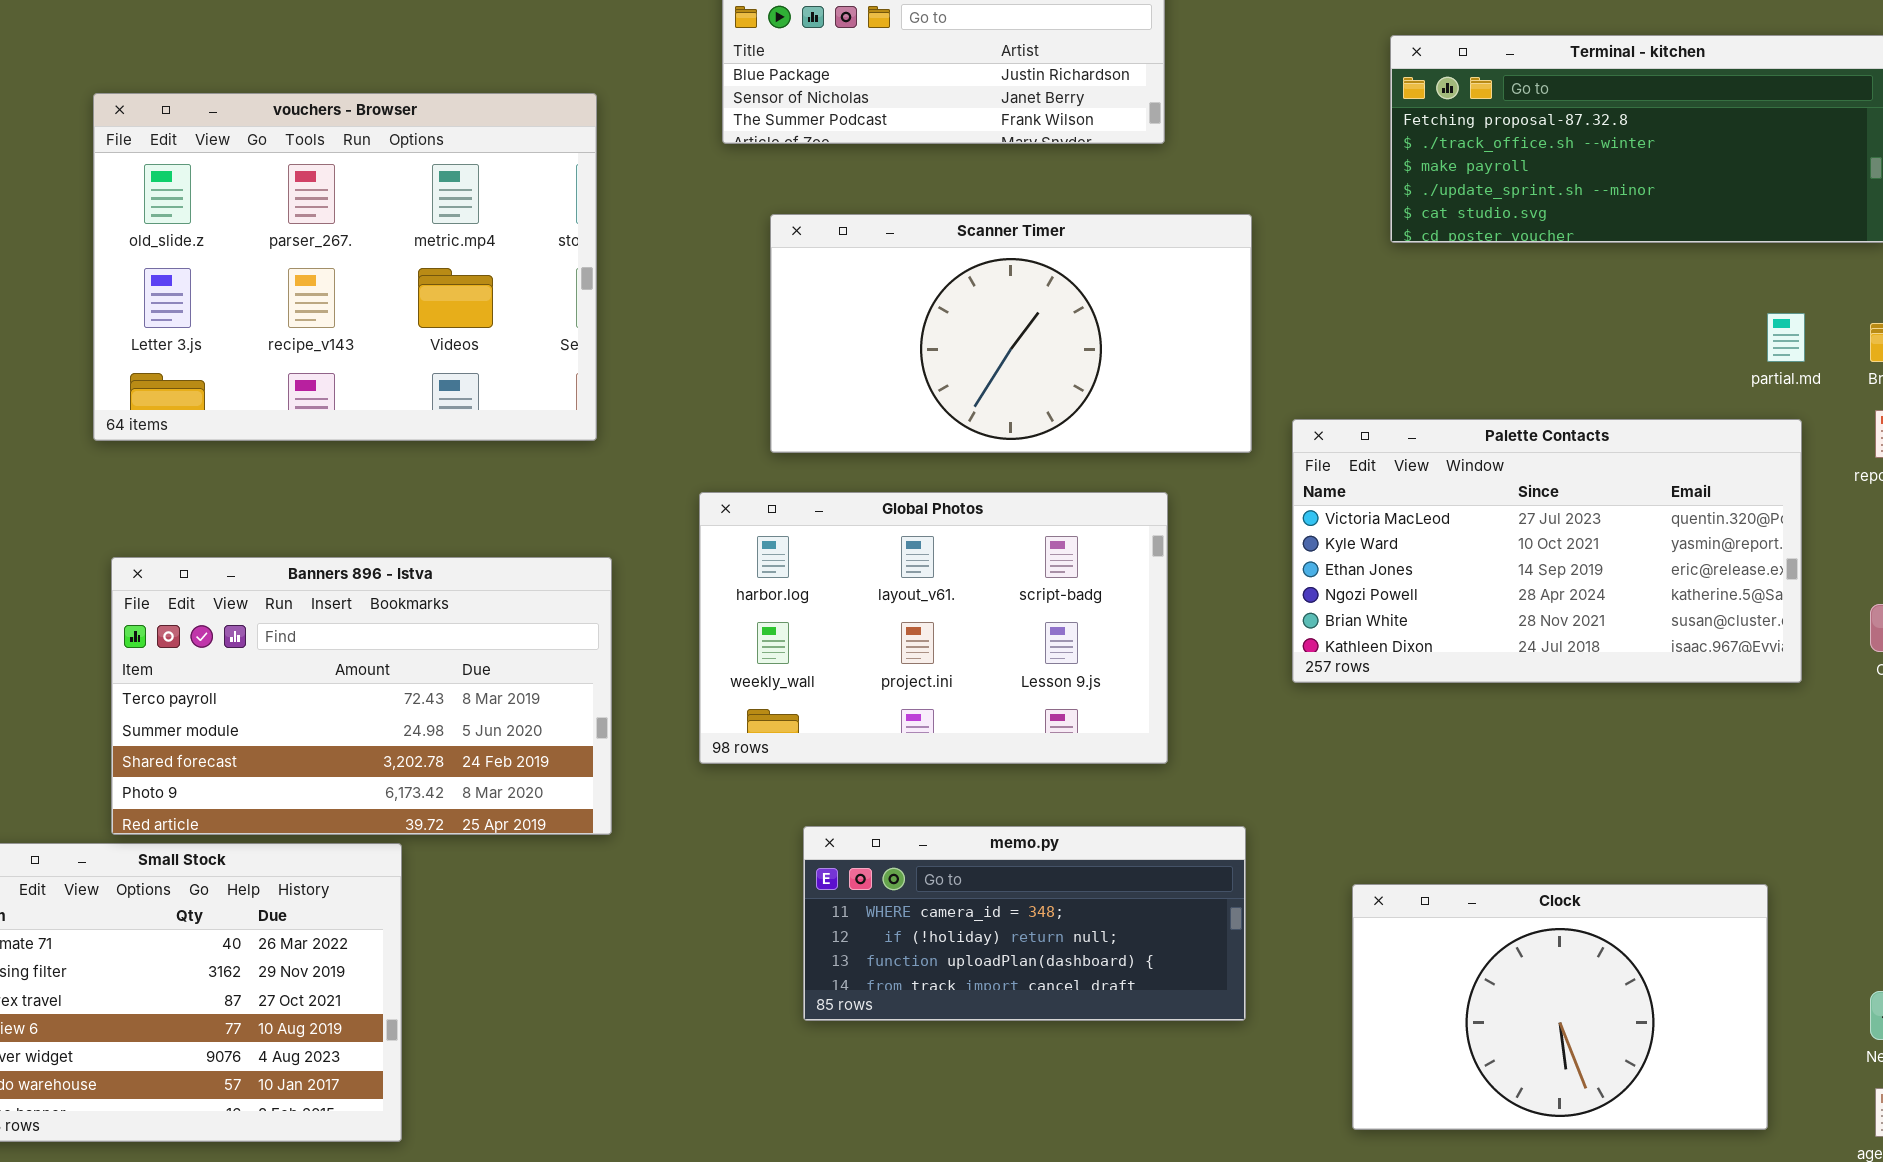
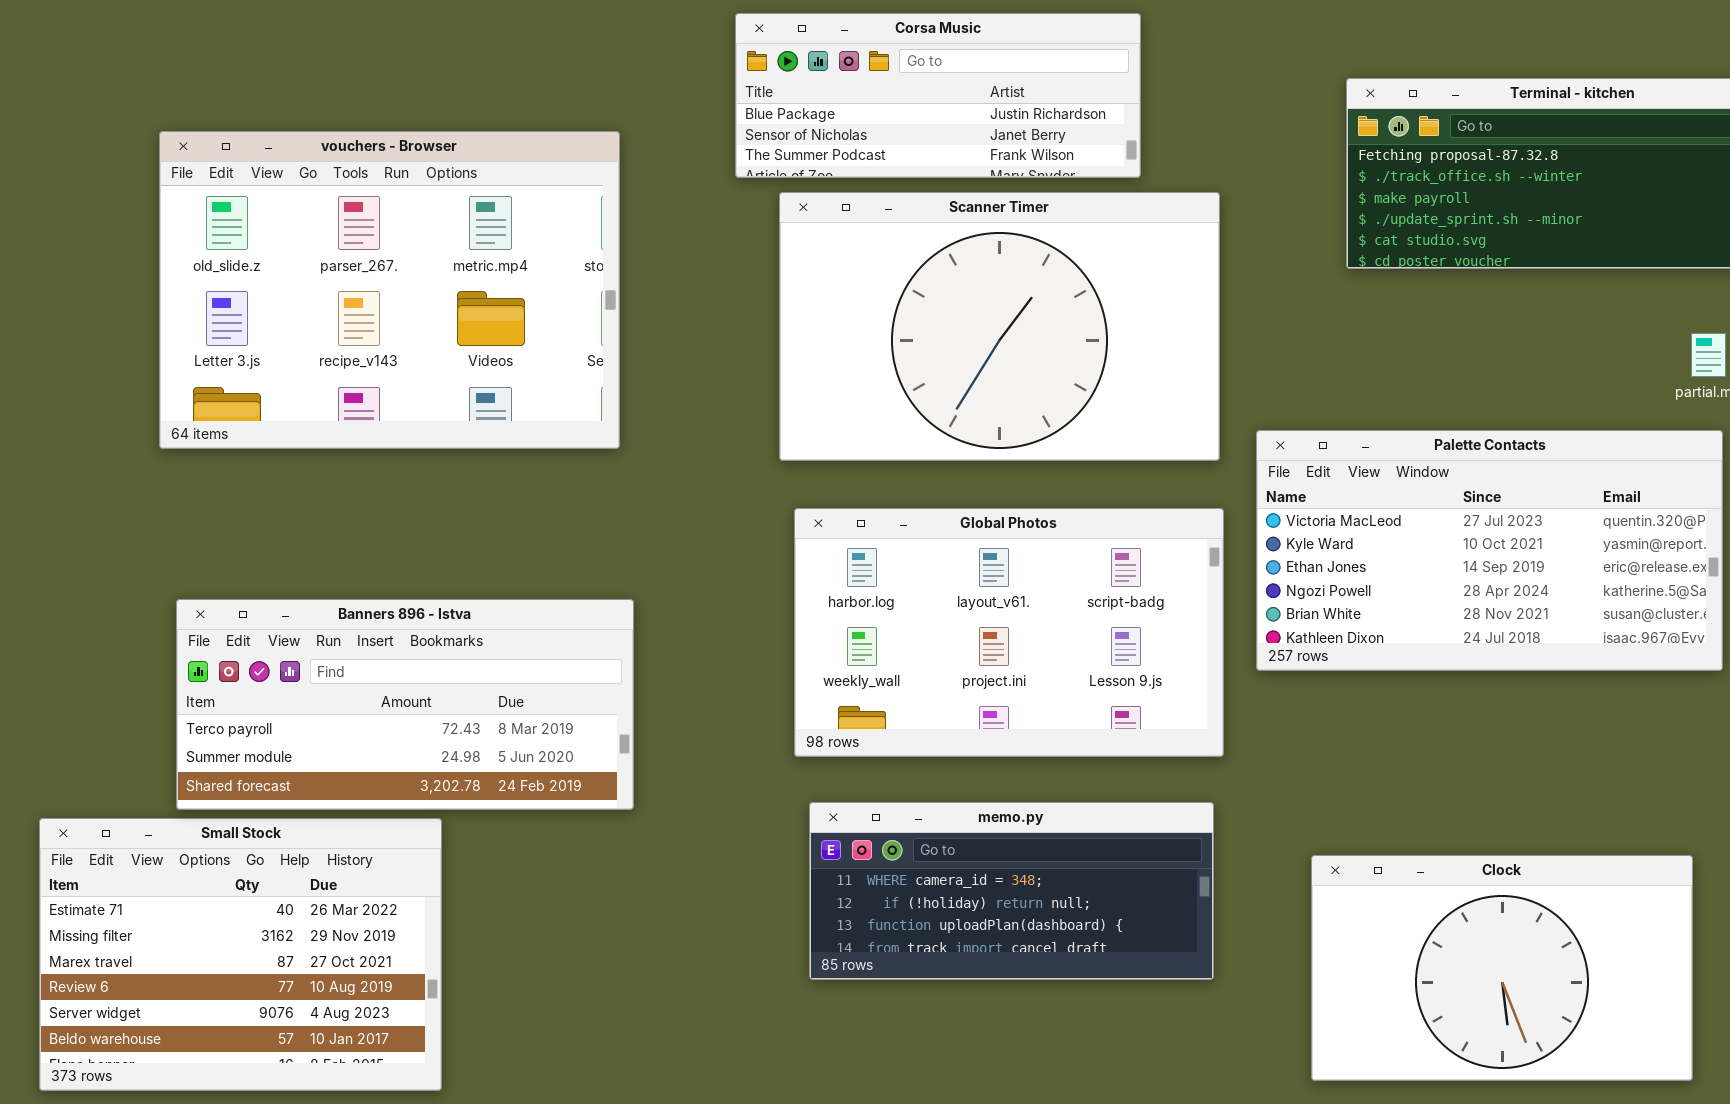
Scanner Timer: [770,214,1252,453] -> [779,192,1220,461], resized
Global Photos: [699,492,1168,764] -> [794,508,1224,757], moved
Banners 896 - Istva: [111,557,612,835] -> [176,599,634,810], resized

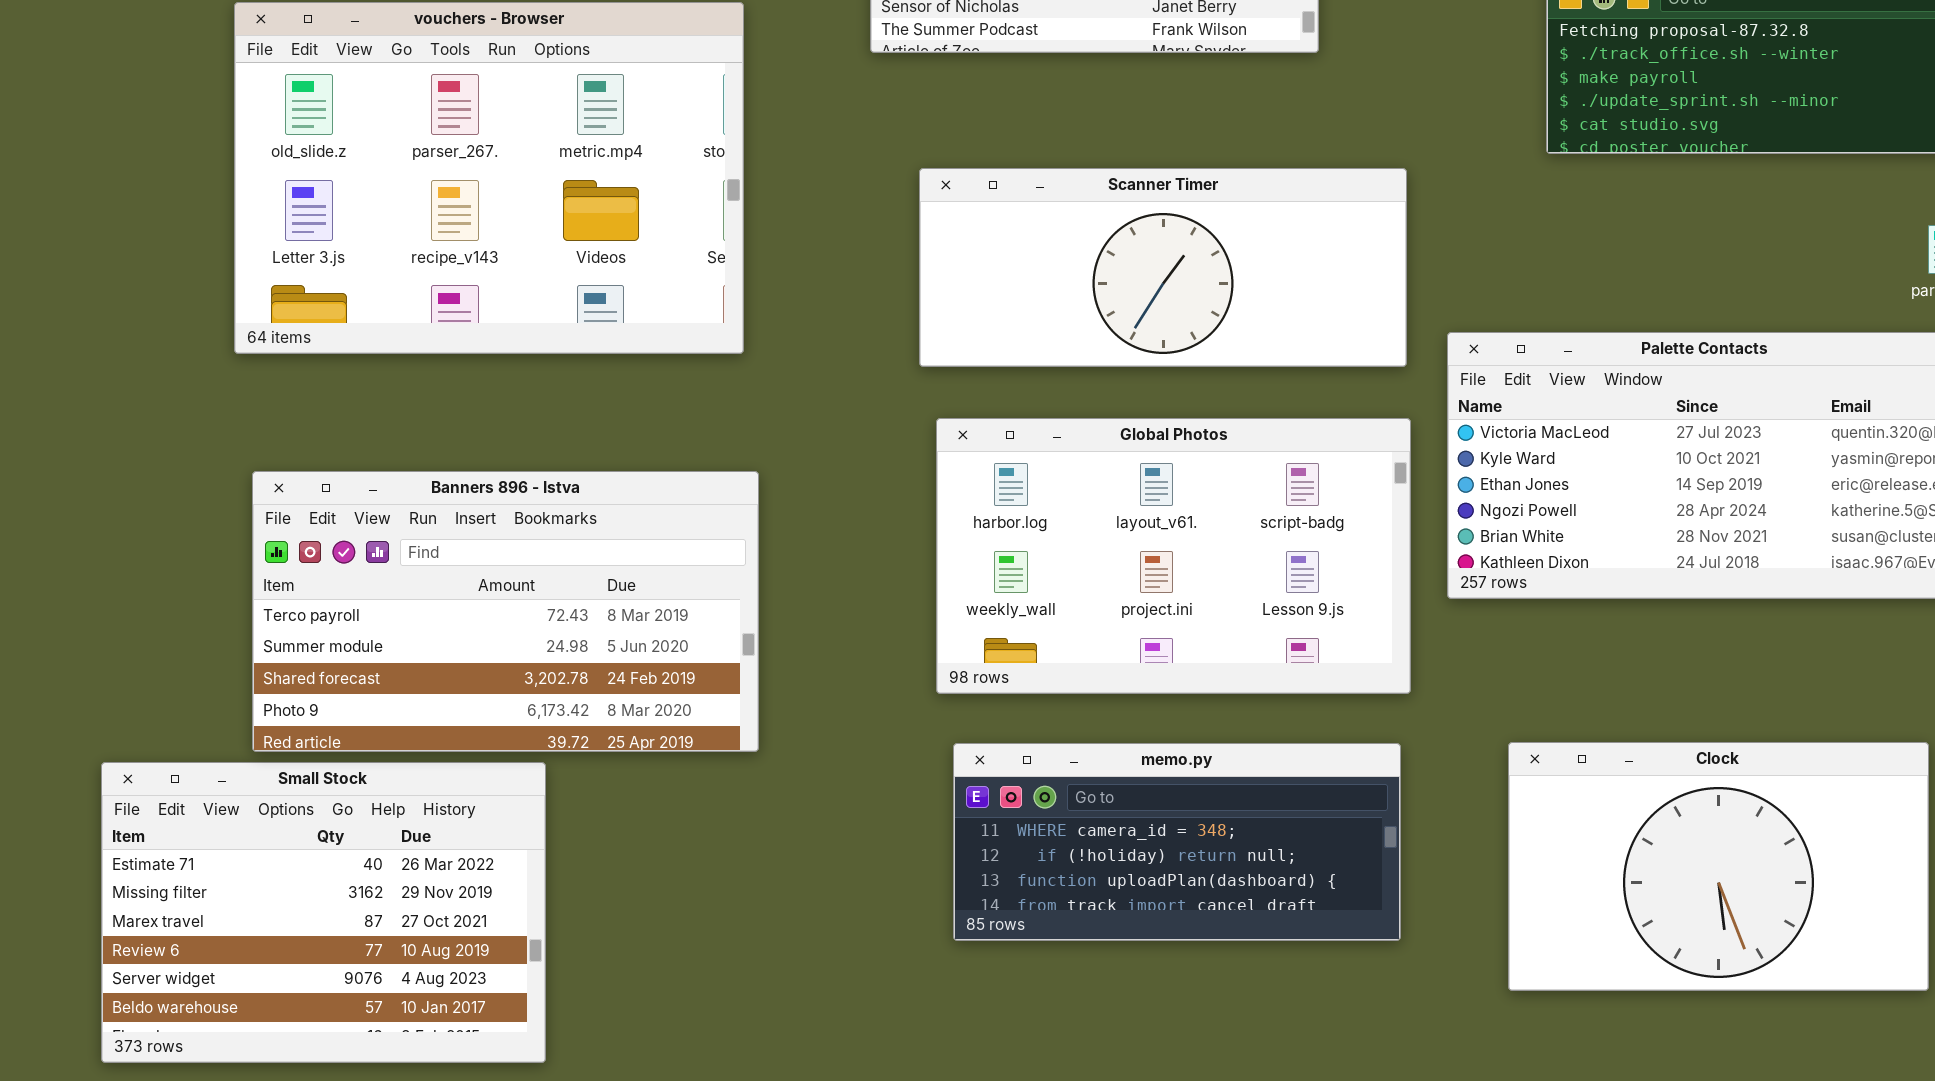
Scanner Timer: [779,192,1220,461] -> [919,168,1407,367], resized
Banners 896 - Istva: [176,599,634,810] -> [252,471,759,752], resized
Clock: [1311,855,1693,1081] -> [1508,742,1929,991], moved

